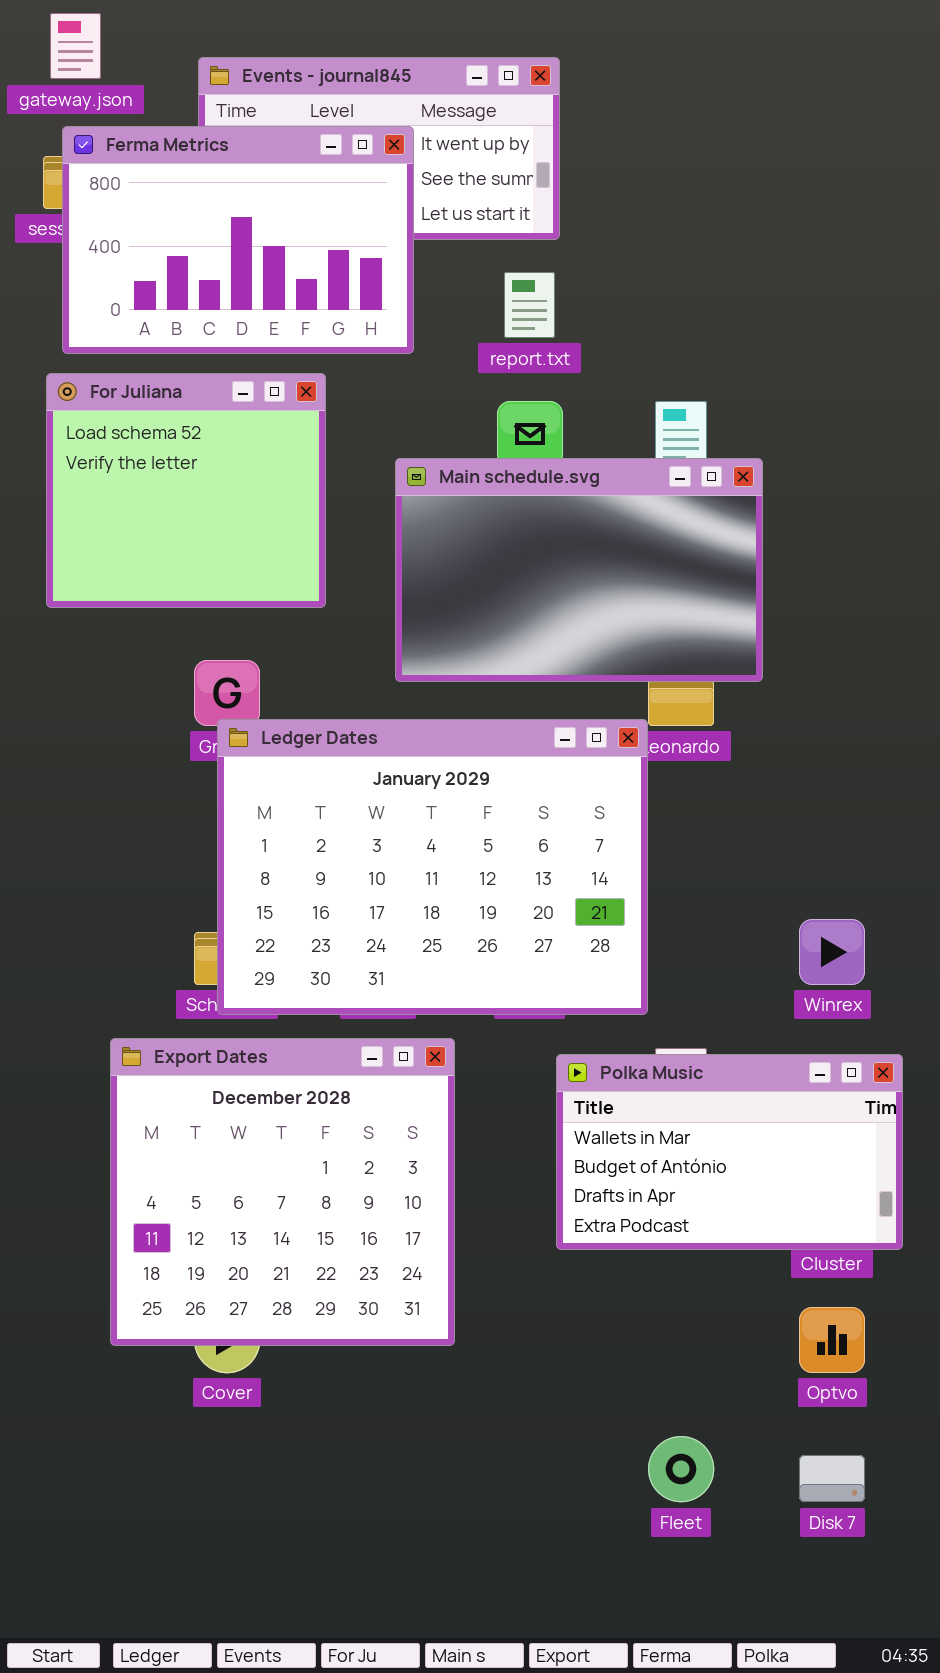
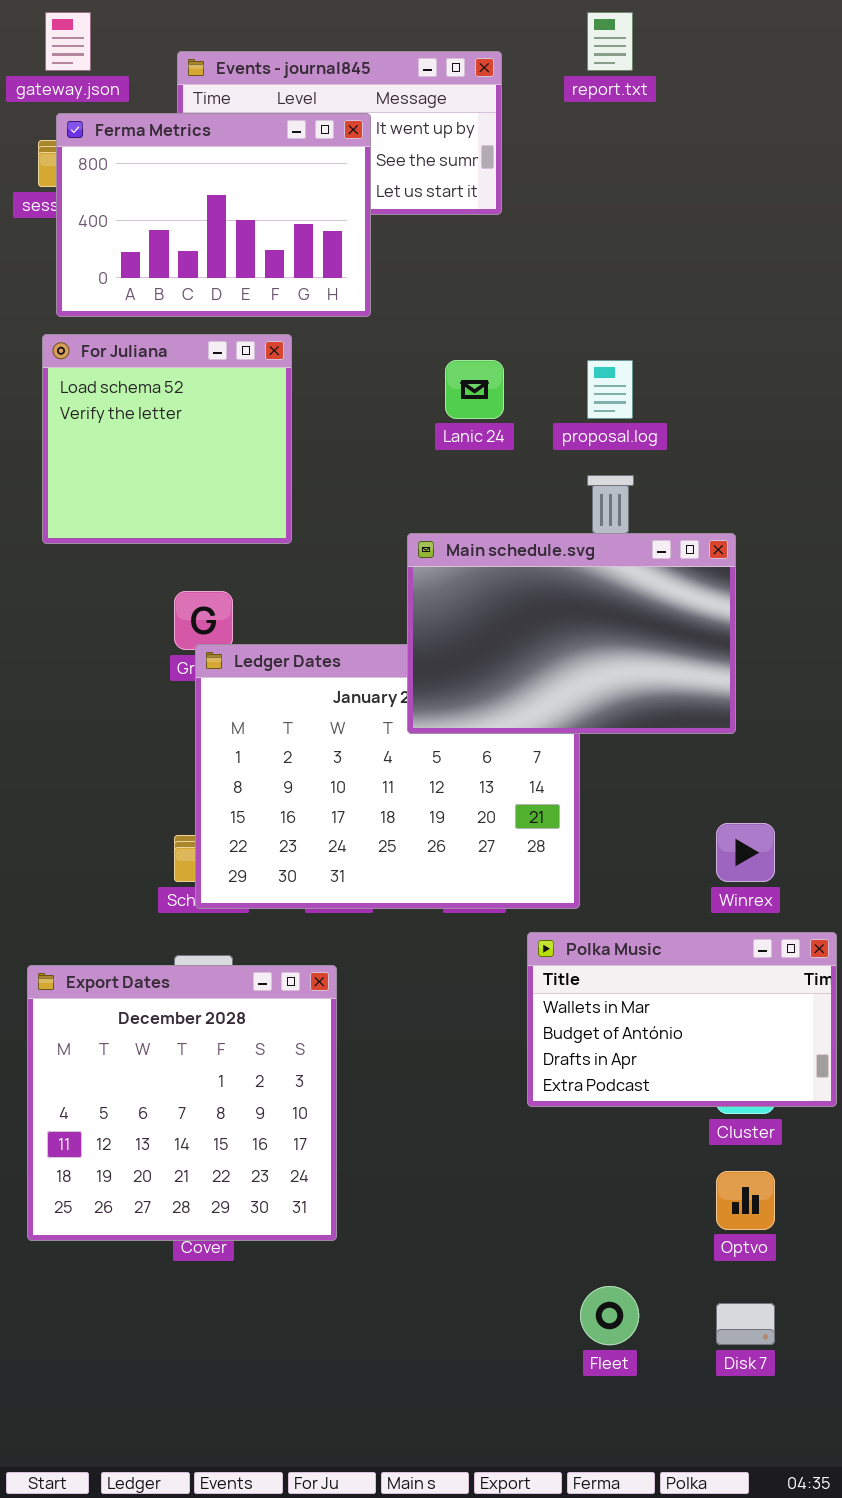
report.txt: [504,272,555,338] -> [587,12,633,71], moved
Main schedule.svg: [395,458,763,682] -> [407,533,736,734], moved
Export Dates: [110,1038,455,1346] -> [27,965,337,1241], moved
Polka Music: [556,1054,903,1250] -> [527,932,837,1107], moved

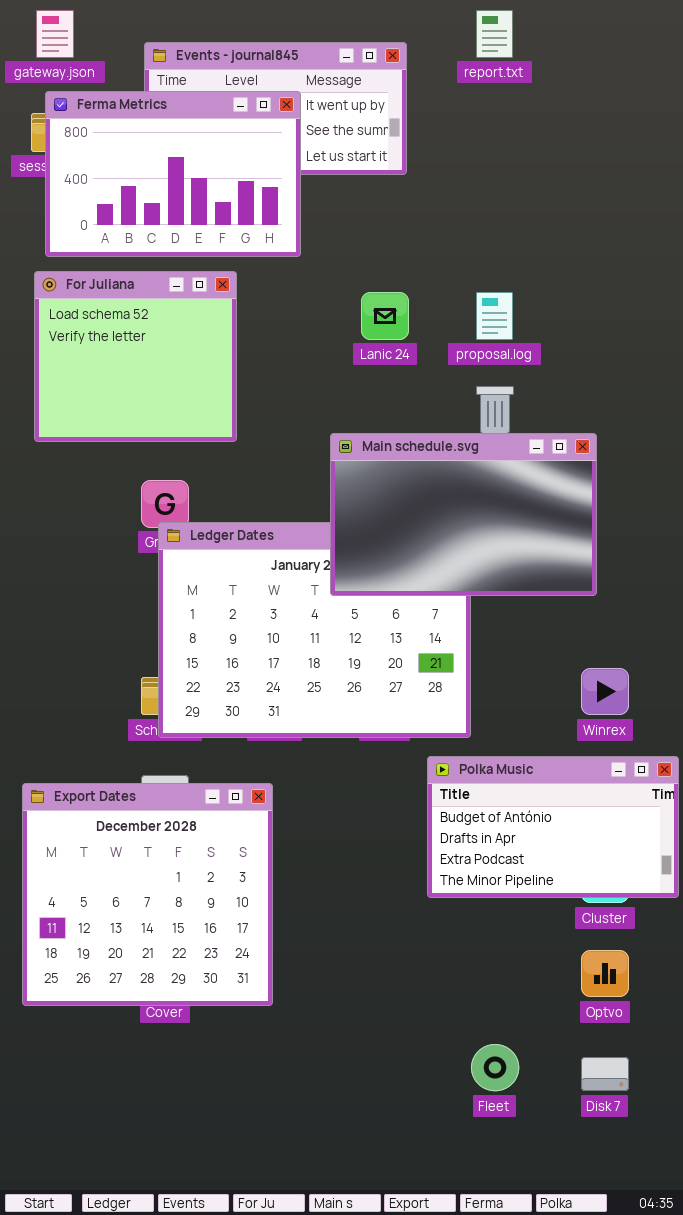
Polka Music: [527,932,837,1107] -> [427,756,679,898], scrolled down 1 row

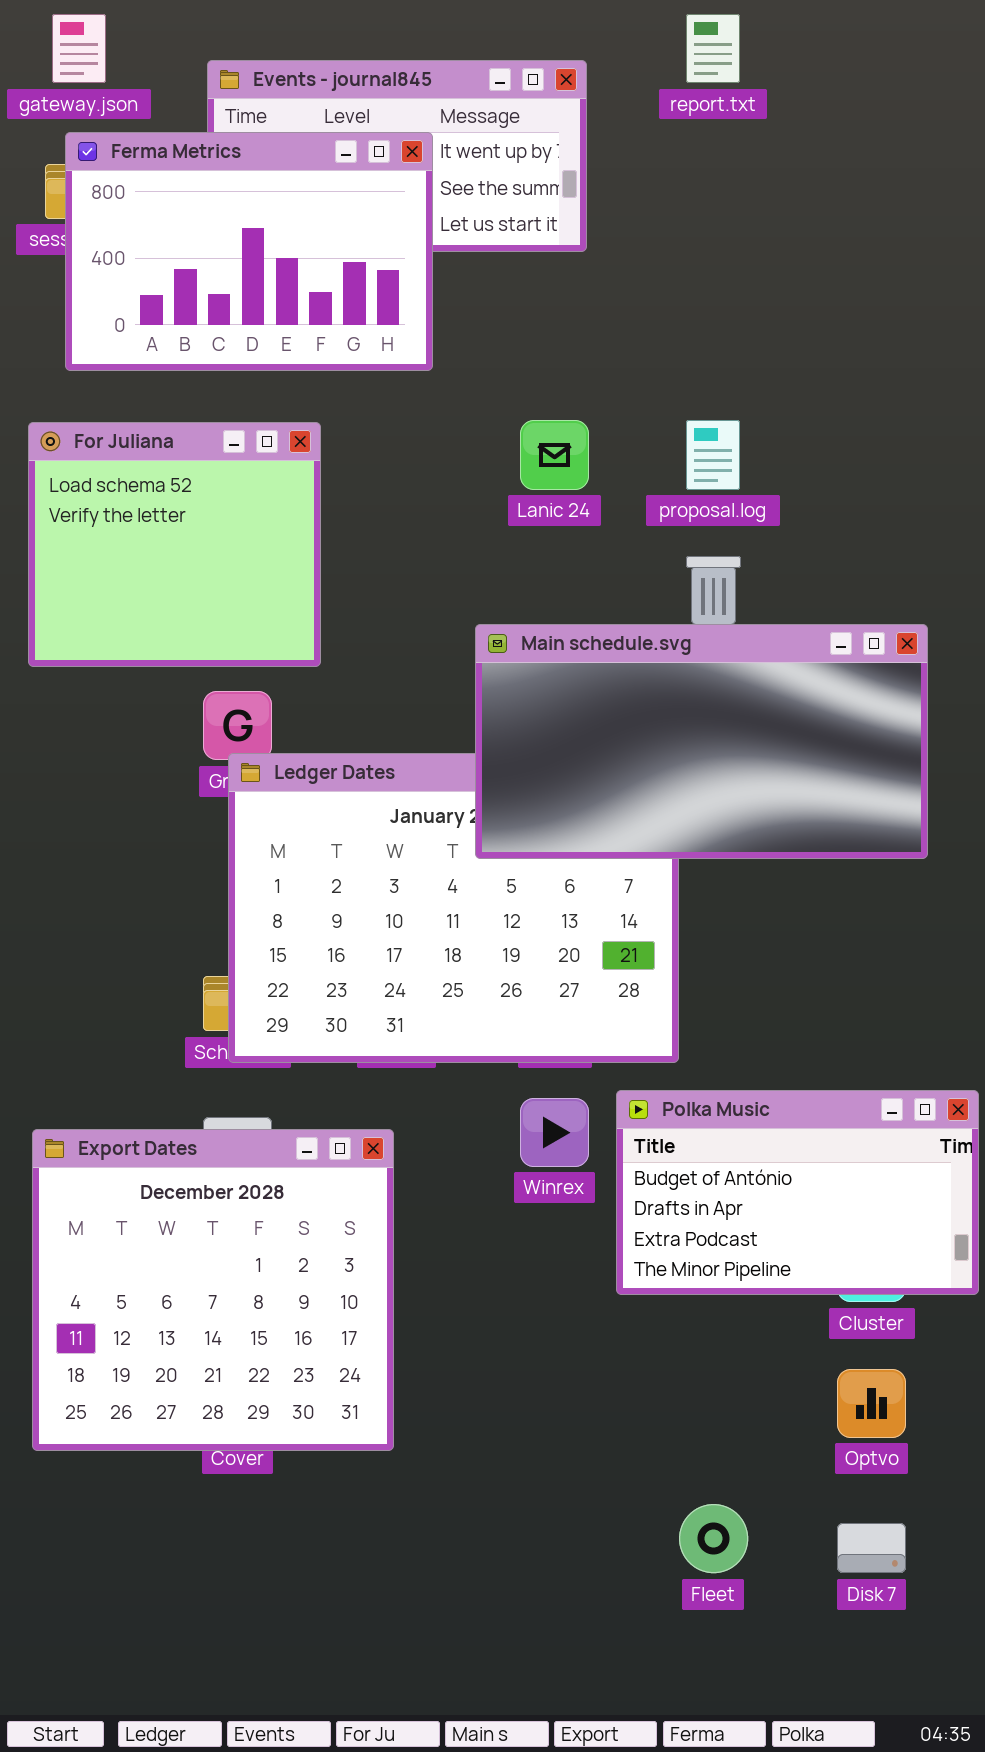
For Juliana: [34,271,237,442] -> [28,422,321,667], moved
Main schedule.svg: [330,433,597,596] -> [475,624,928,859], resized
Winrex: [581,668,629,715] -> [520,1098,589,1167], moved

